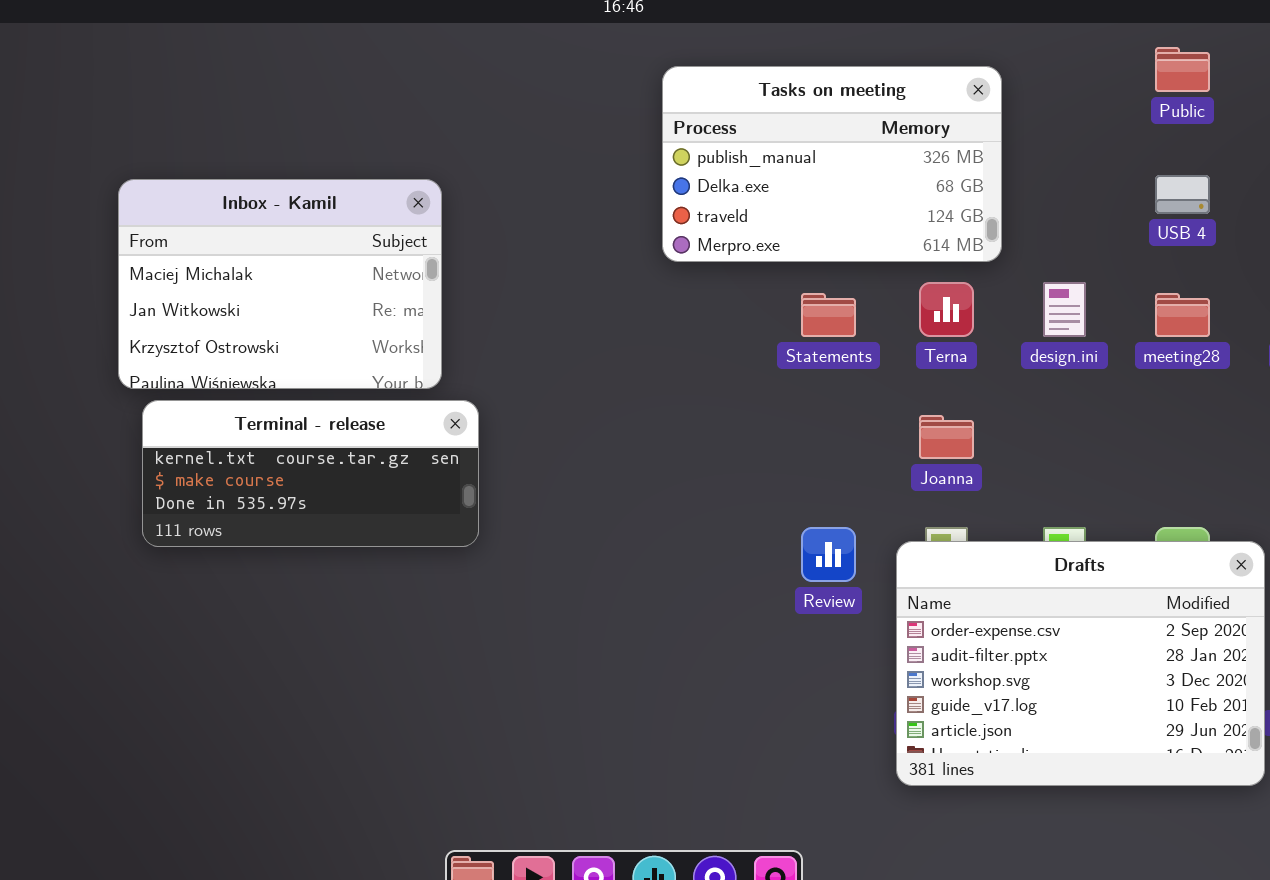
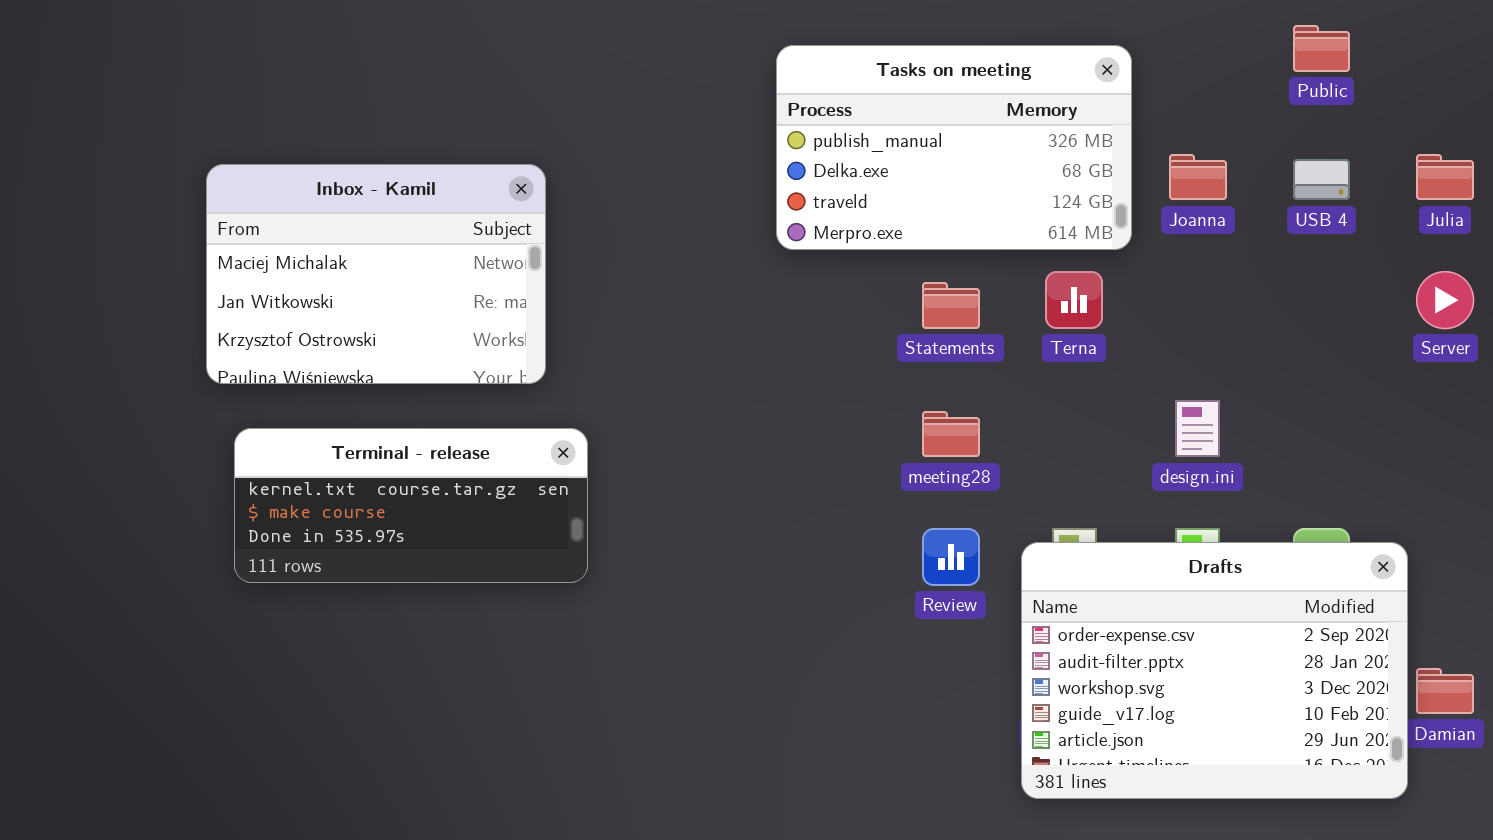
design.ini: [1043,282,1086,337] -> [1175,400,1220,457], moved
meeting28: [1155,293,1210,337] -> [922,411,980,457], moved
Terminal - release: [142,400,479,547] -> [234,428,588,583], moved
Joanna: [919,415,974,459] -> [1169,154,1227,200], moved

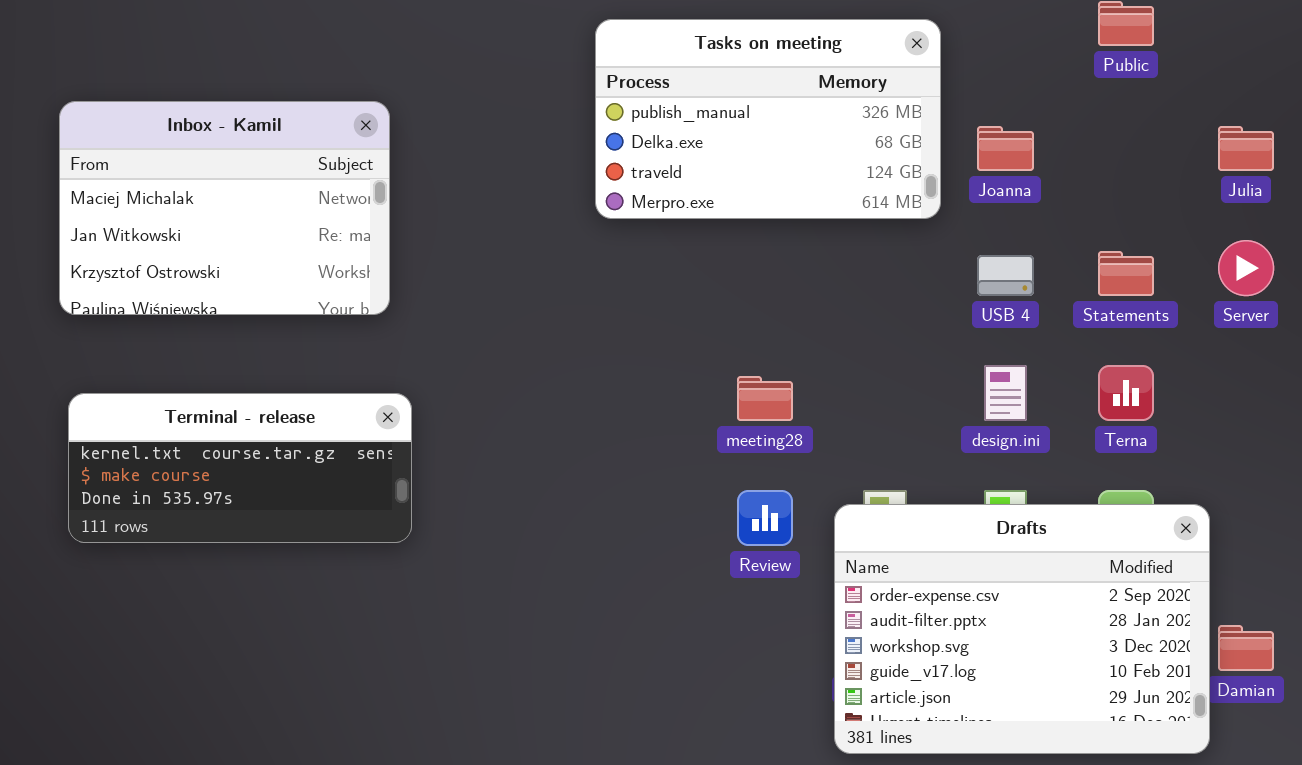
USB 4: [1293,159,1350,200] -> [977,255,1034,296], moved
Inbox - Kamil: [206,164,546,384] -> [59,101,390,315], moved
Terna: [1045,271,1103,329] -> [1098,365,1154,421], moved
Statements: [922,282,980,329] -> [1098,251,1154,296], moved

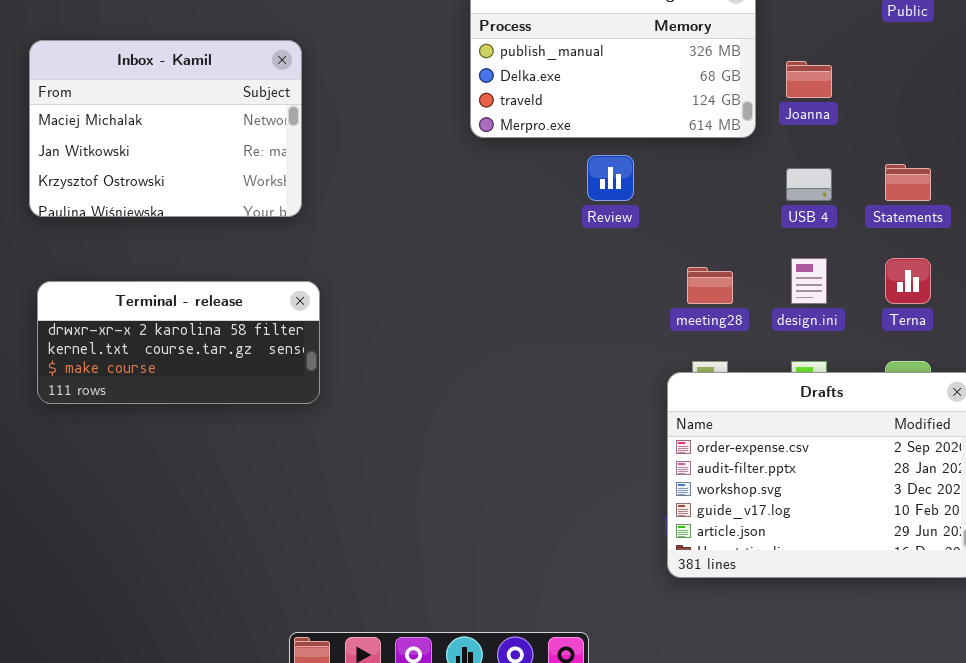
meeting28: [737,376,793,421] -> [687,267,733,304], moved
Terminal - release: [68,393,412,543] -> [37,281,320,404], scrolled up 1 row
Review: [737,490,793,546] -> [587,155,634,201], moved

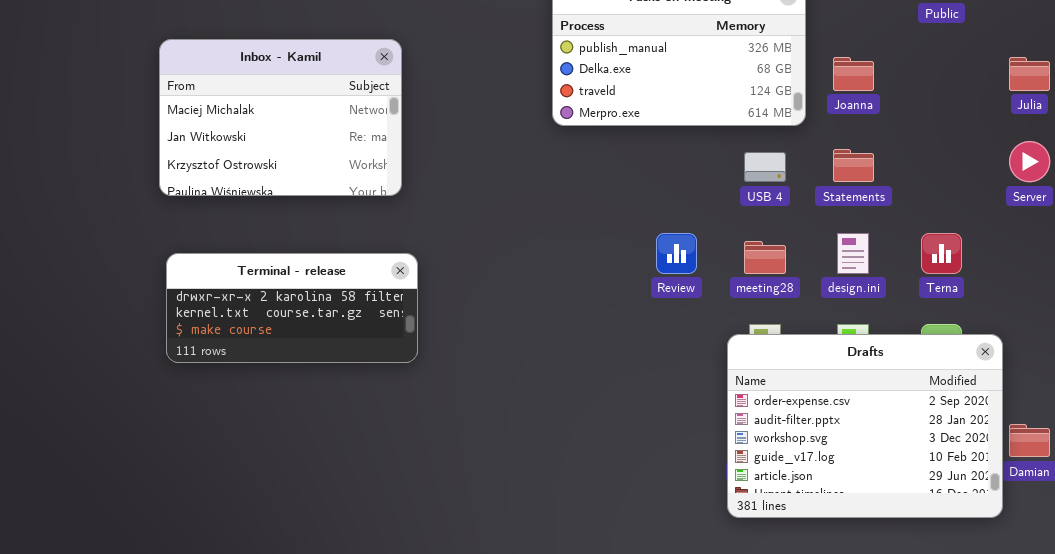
Review: [587,155,634,201] -> [656,233,697,274], moved
Statements: [885,164,931,201] -> [833,149,874,182], moved
USB 4: [786,168,832,201] -> [744,152,786,182], moved

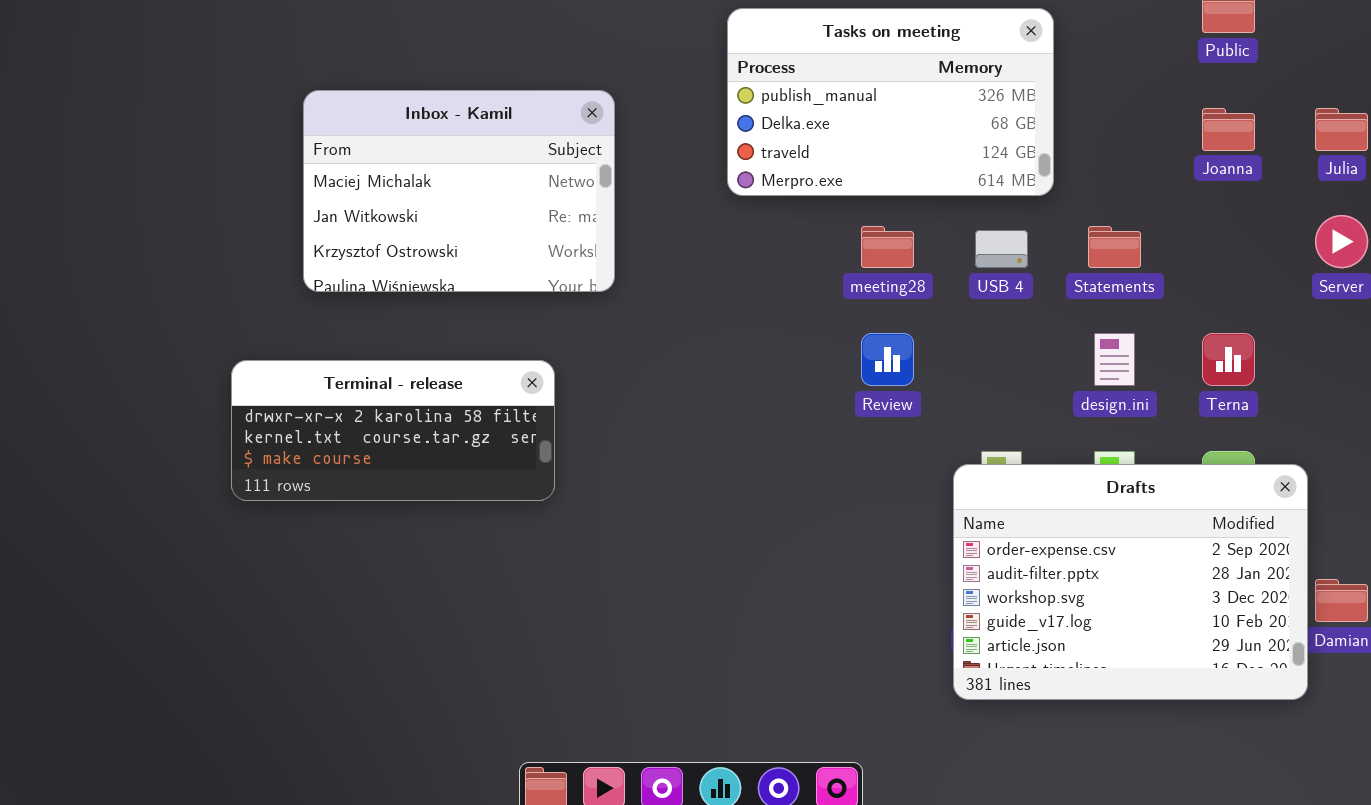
Inbox - Kamil: [159,39,402,196] -> [303,90,615,292], moved
Joanna: [833,57,874,91] -> [1202,108,1255,151], moved
meeting28: [744,241,786,274] -> [861,226,914,268], moved

